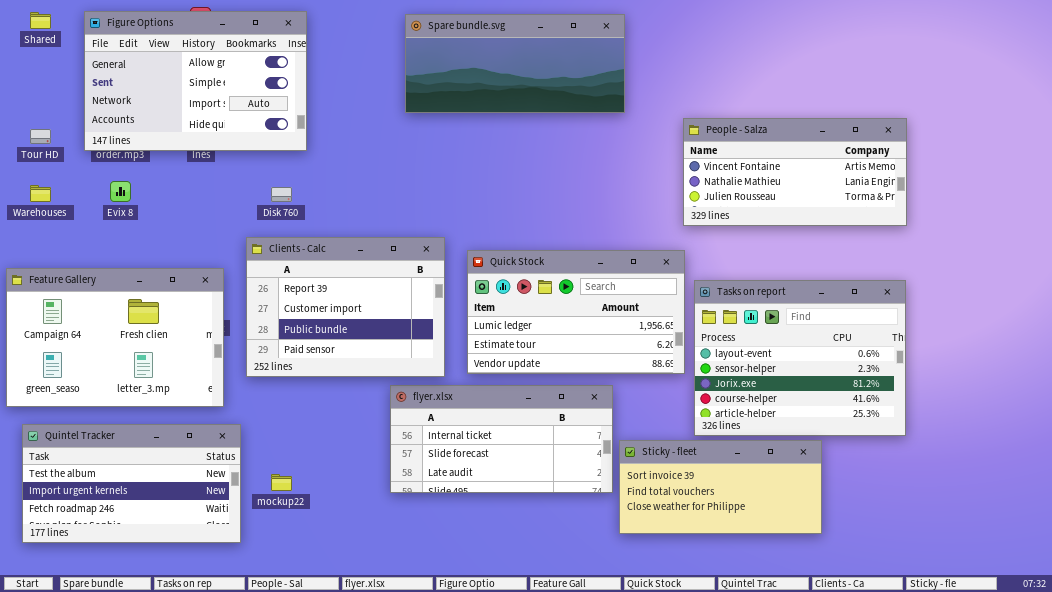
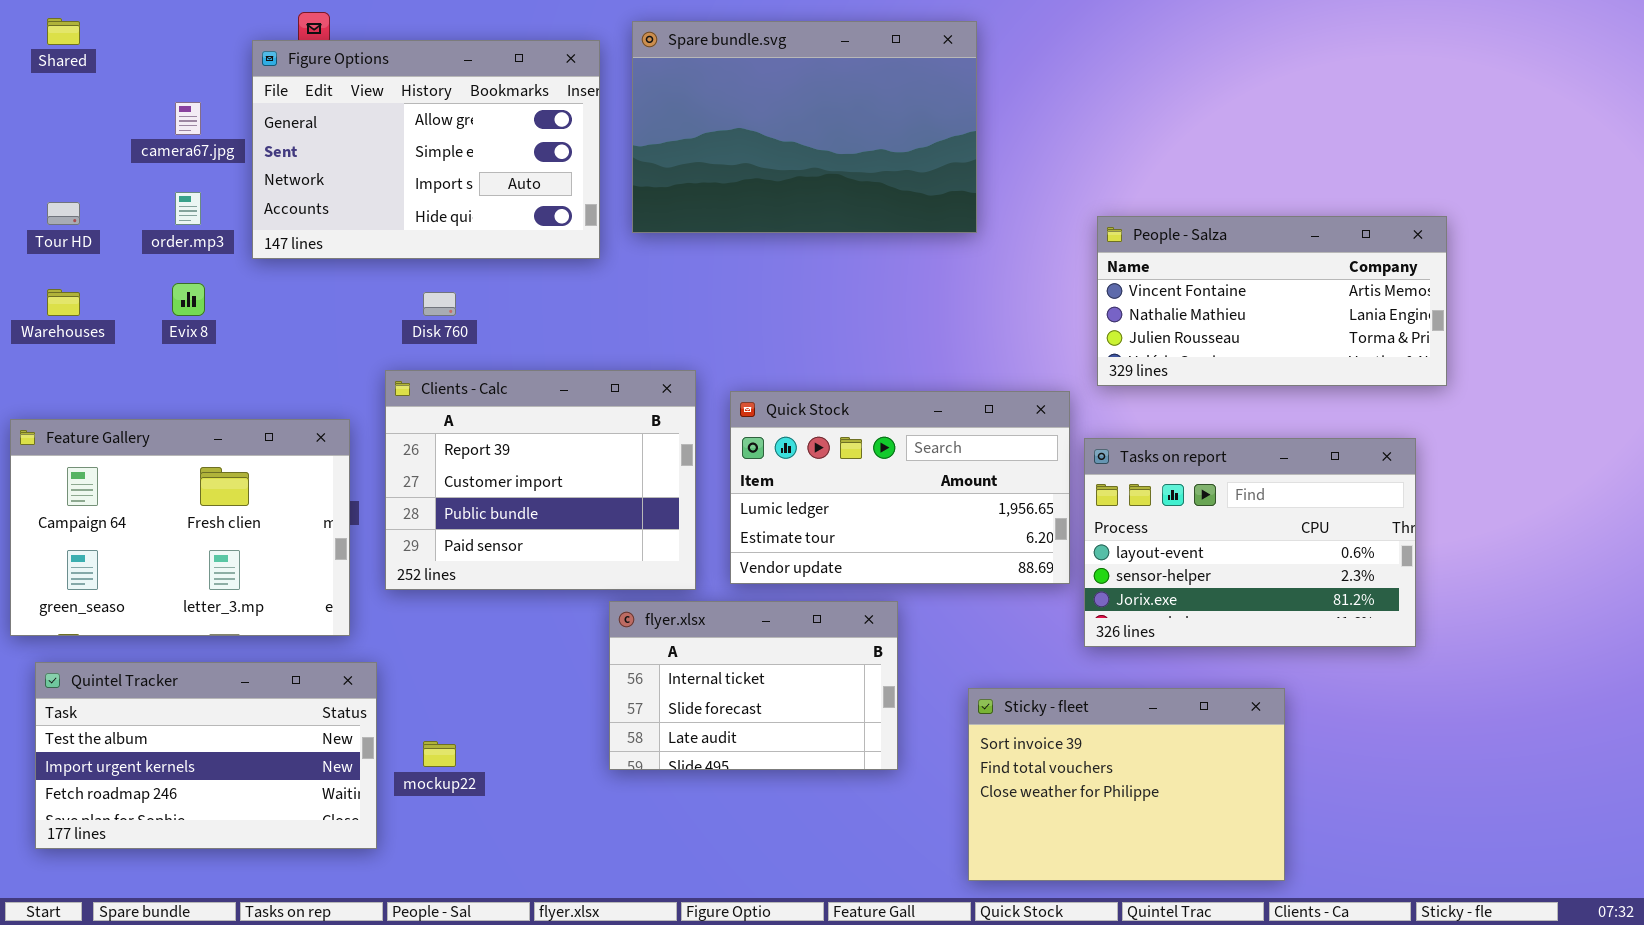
Figure Options: [84,11,307,151] -> [252,40,600,259], moved
Spare bundle.svg: [405,14,625,113] -> [632,21,977,233], resized
People - Salza: [683,118,907,226] -> [1097,216,1447,386], moved
Tasks on report: [694,280,906,436] -> [1084,438,1416,647], resized
flyer.xlsx: [390,385,613,493] -> [609,601,898,770], resized
Sticky - fleet: [619,440,822,534] -> [968,688,1285,881], resized

